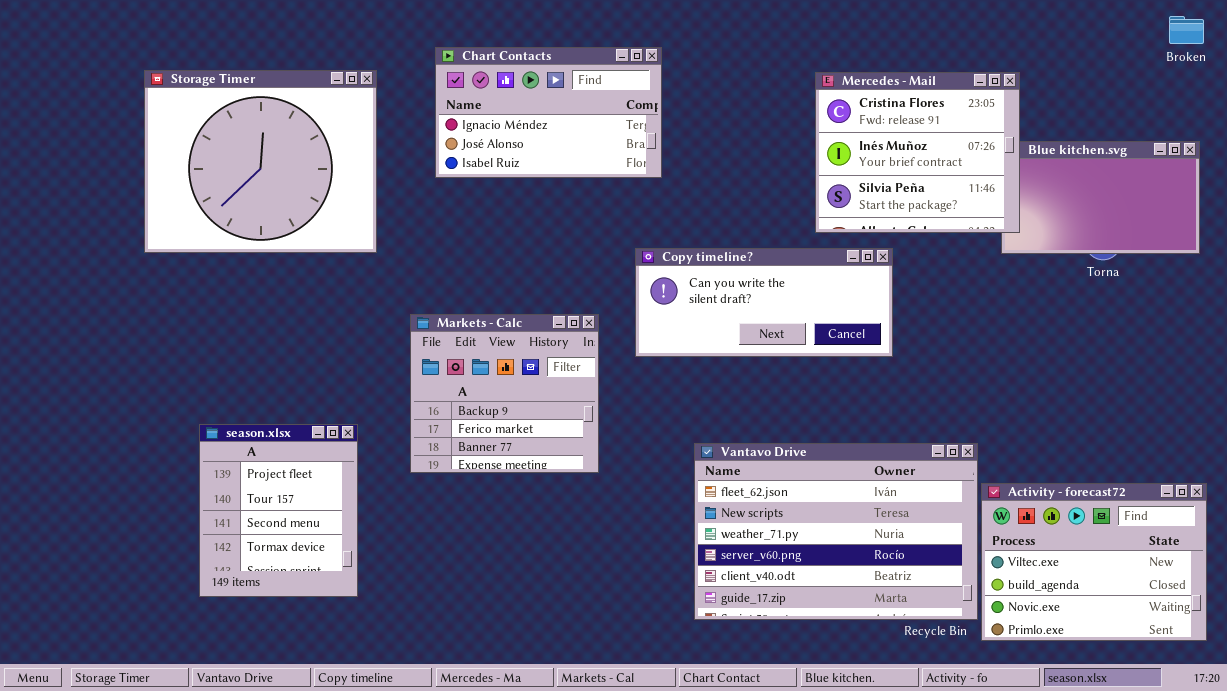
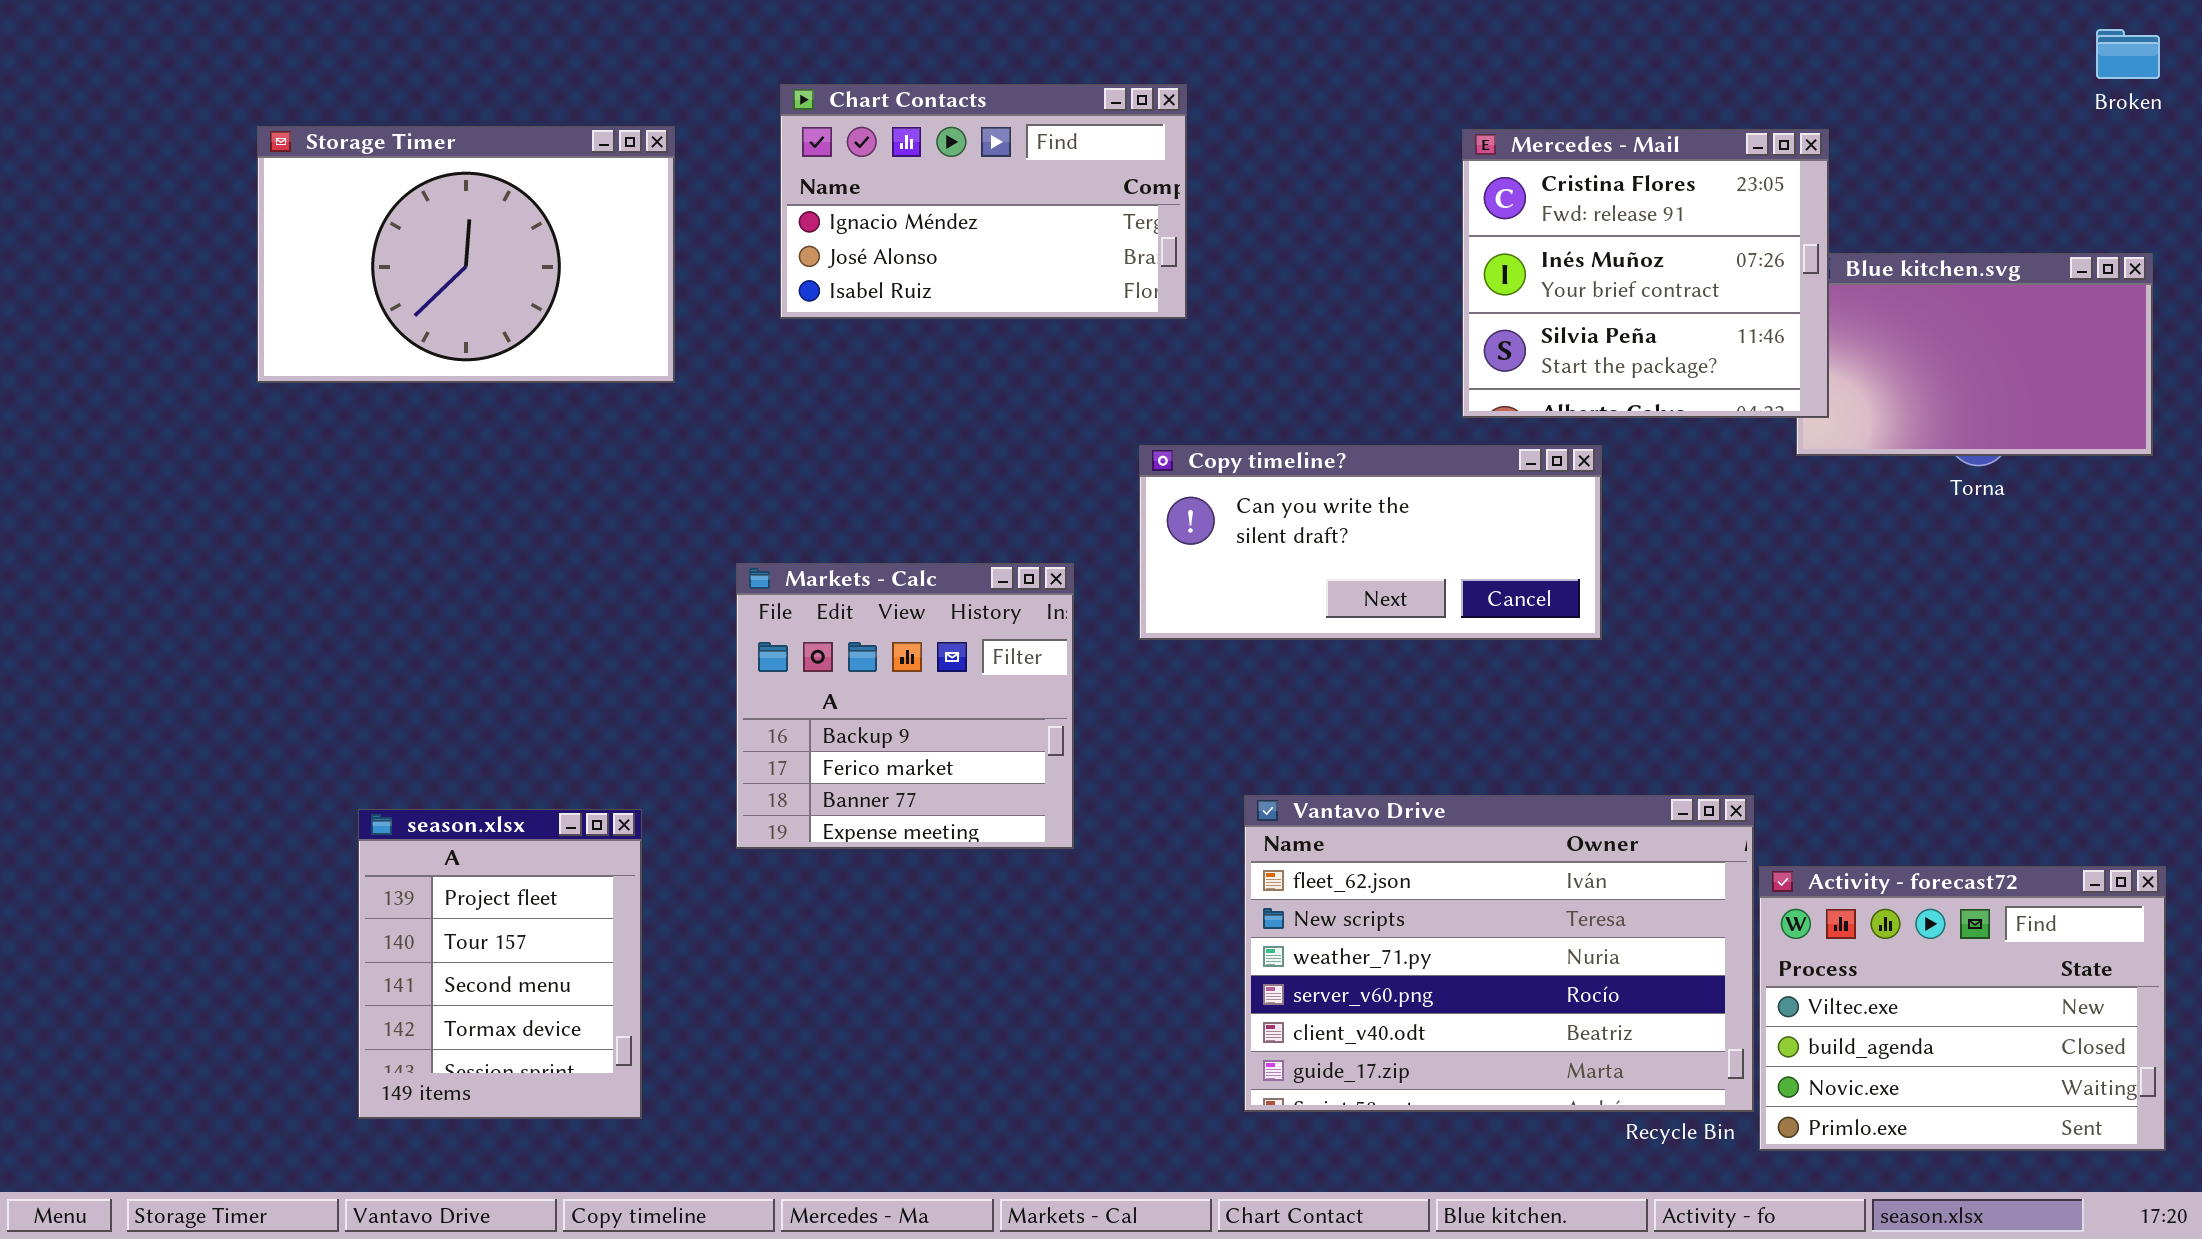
Storage Timer: [144,70,377,253] -> [257,126,675,383], resized
season.xlsx: [199,424,358,597] -> [358,809,642,1119], moved

